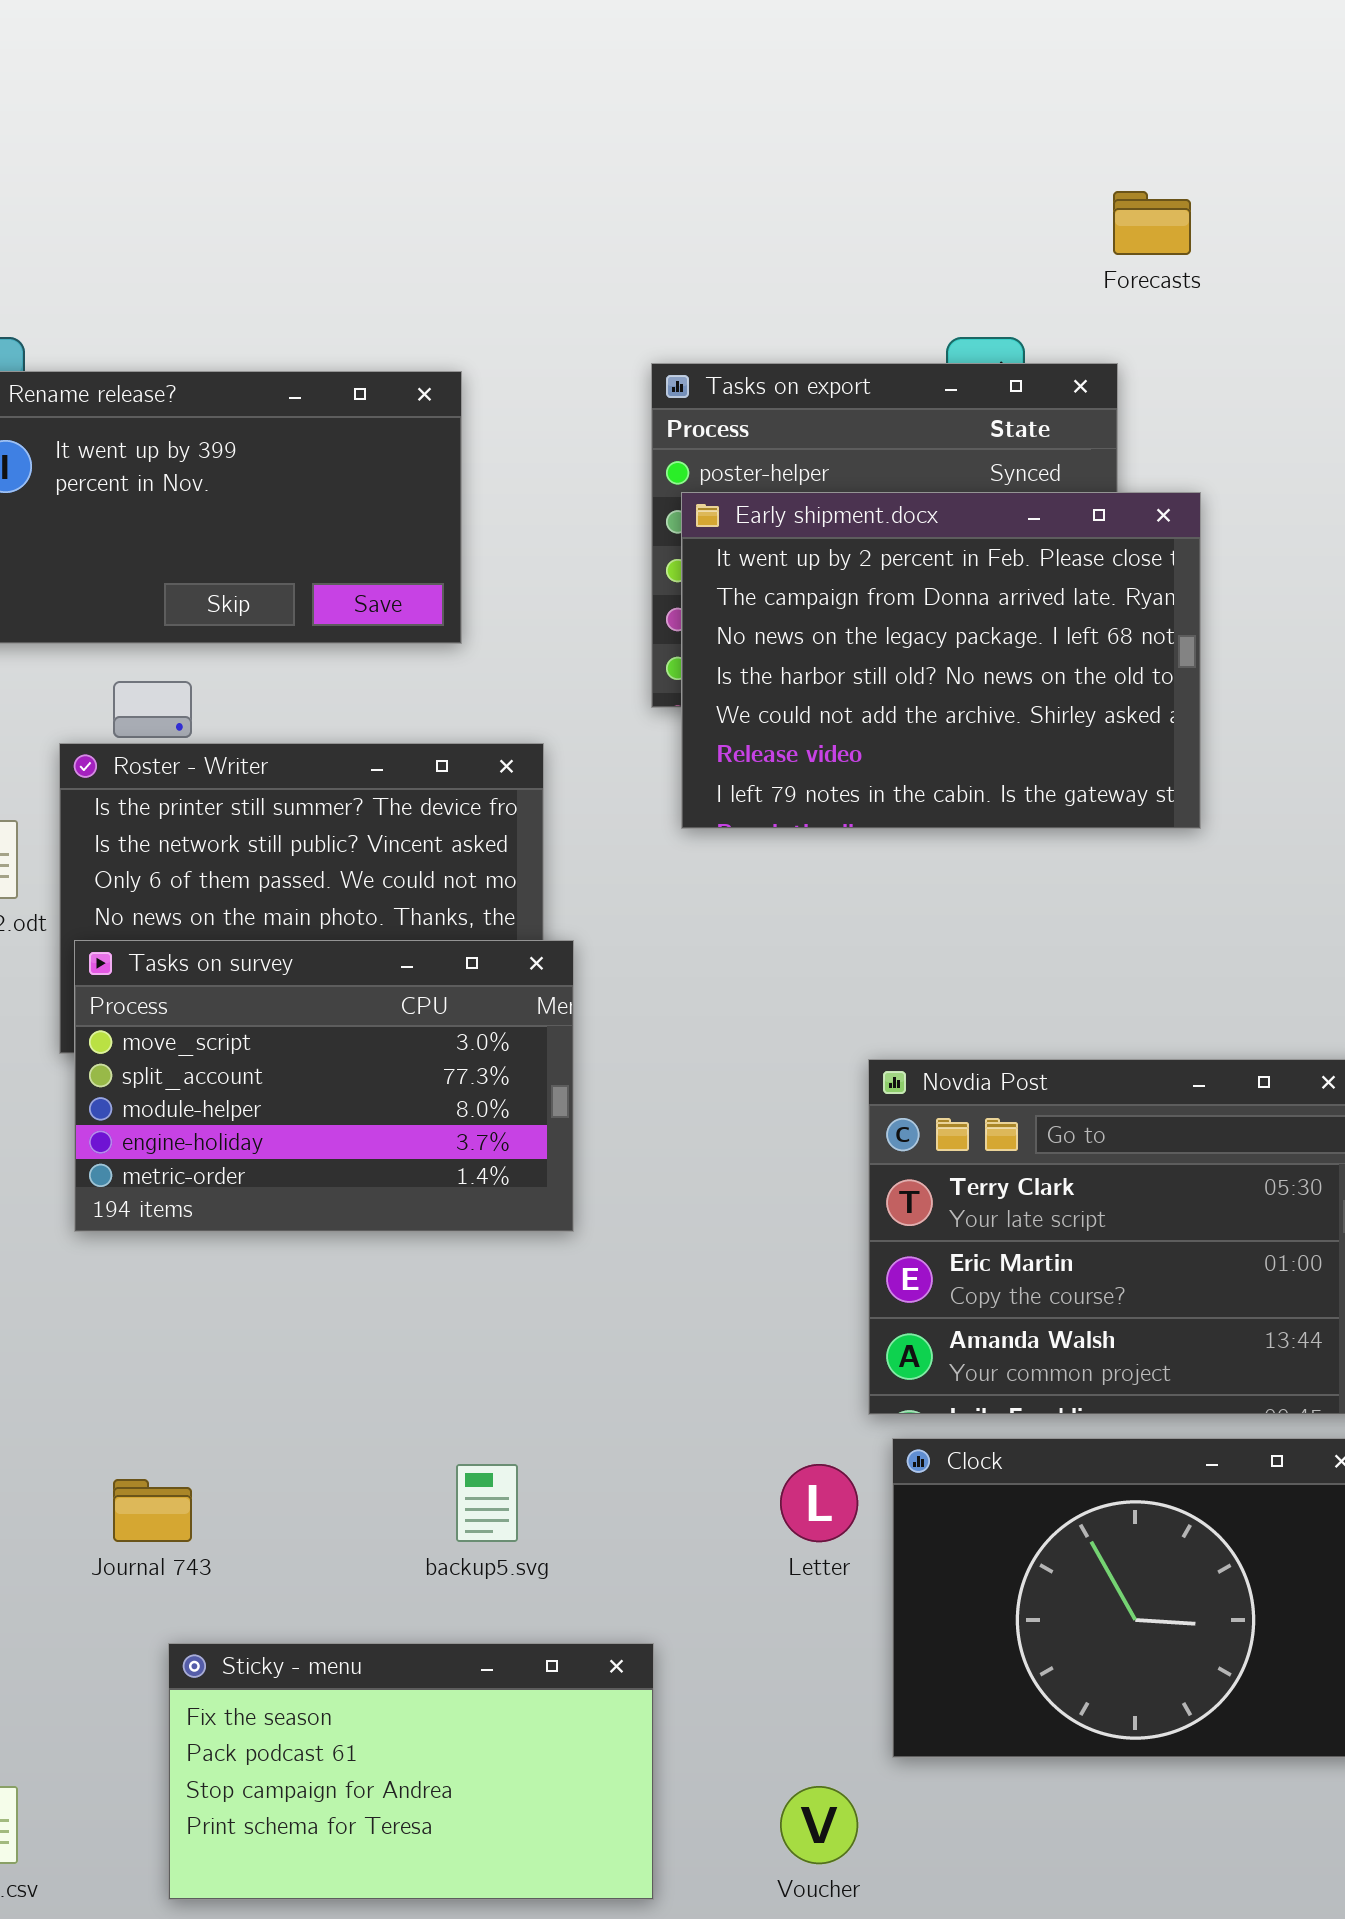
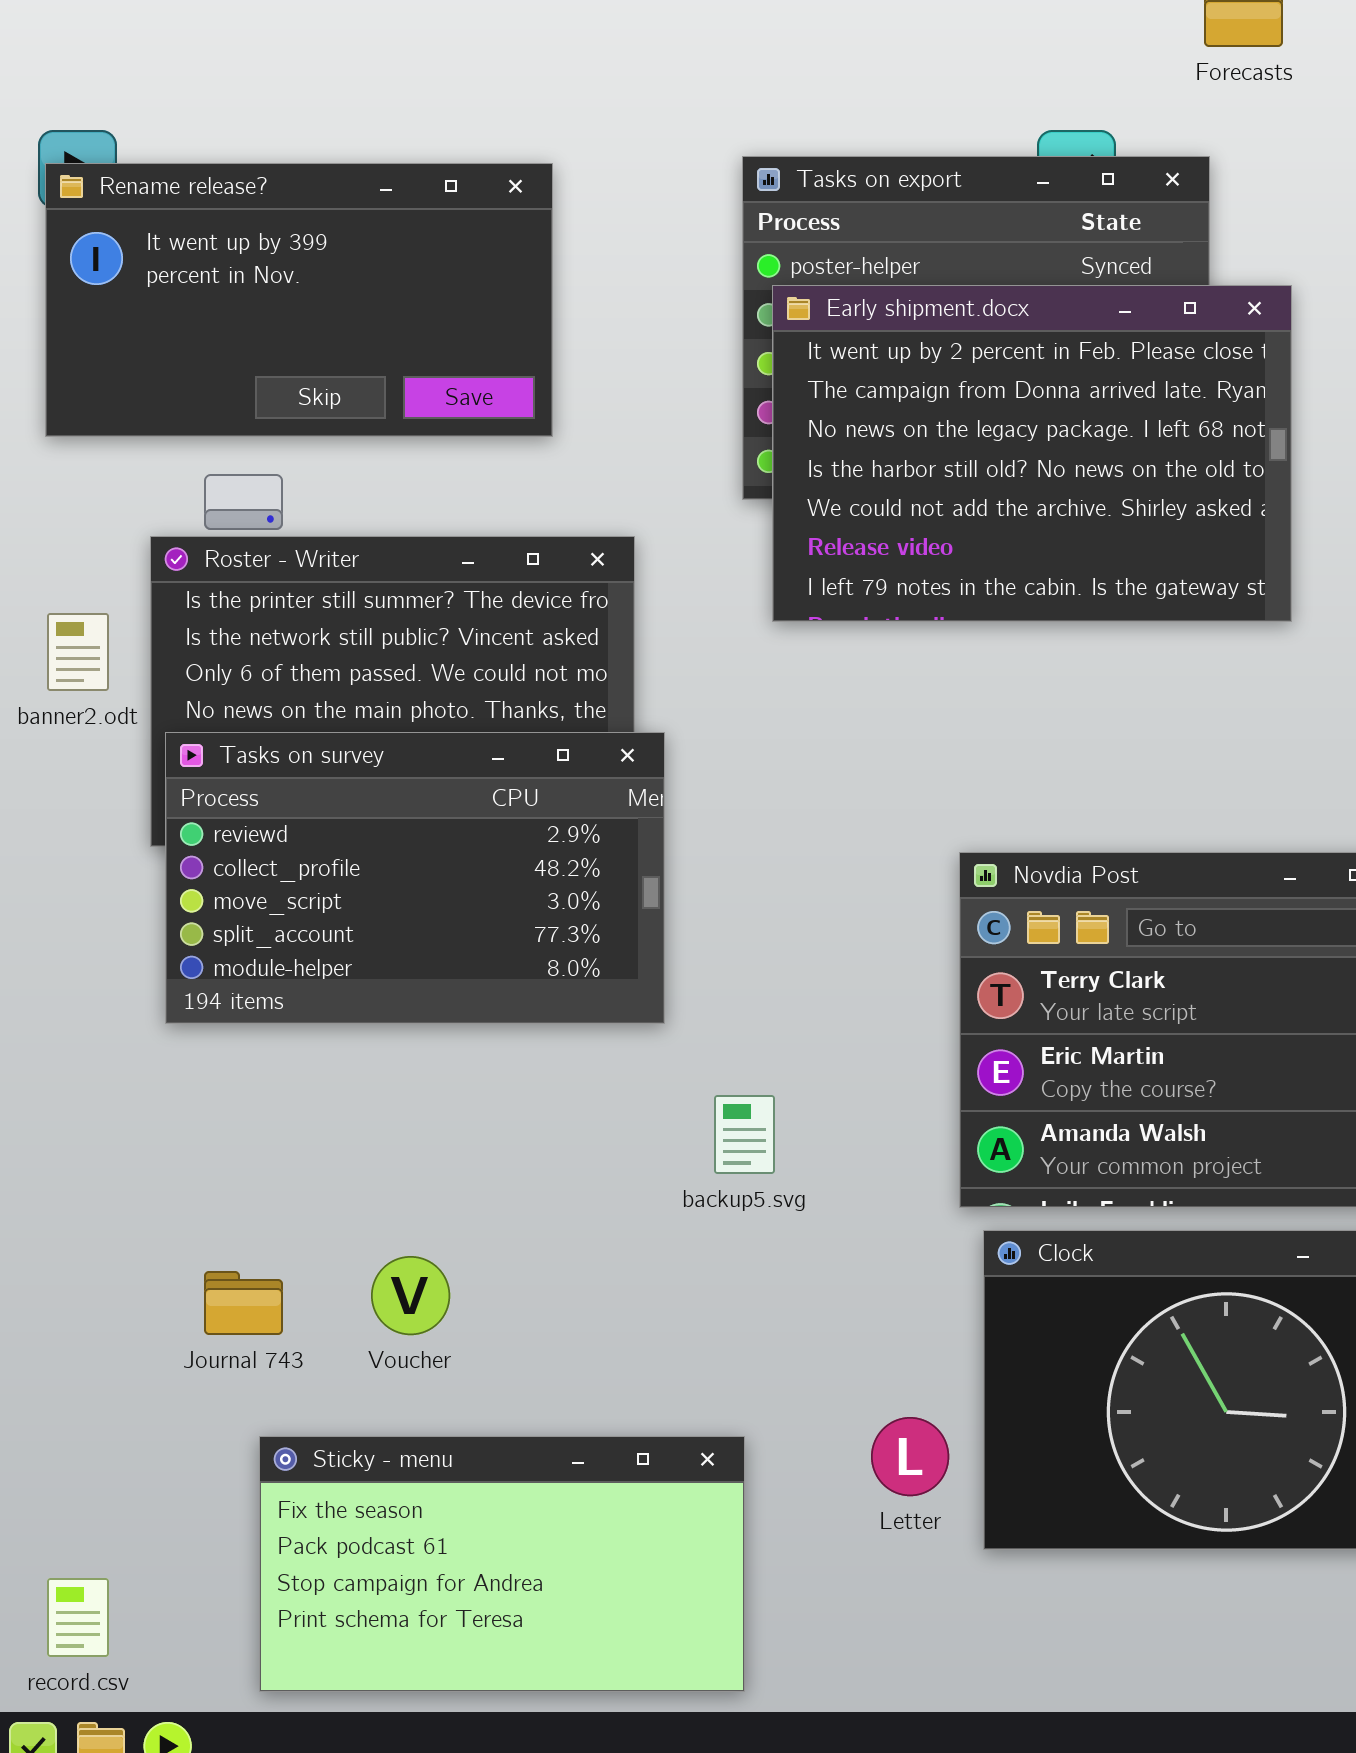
Tasks on survey: [74,940,574,1232] -> [165,732,665,1024], scrolled up 2 rows
backup5.svg: [456,1464,518,1542] -> [714,1095,775,1174], moved
Letter: [780,1464,858,1542] -> [871,1417,949,1496], moved
Voucher: [780,1786,858,1864] -> [371,1256,450,1335], moved

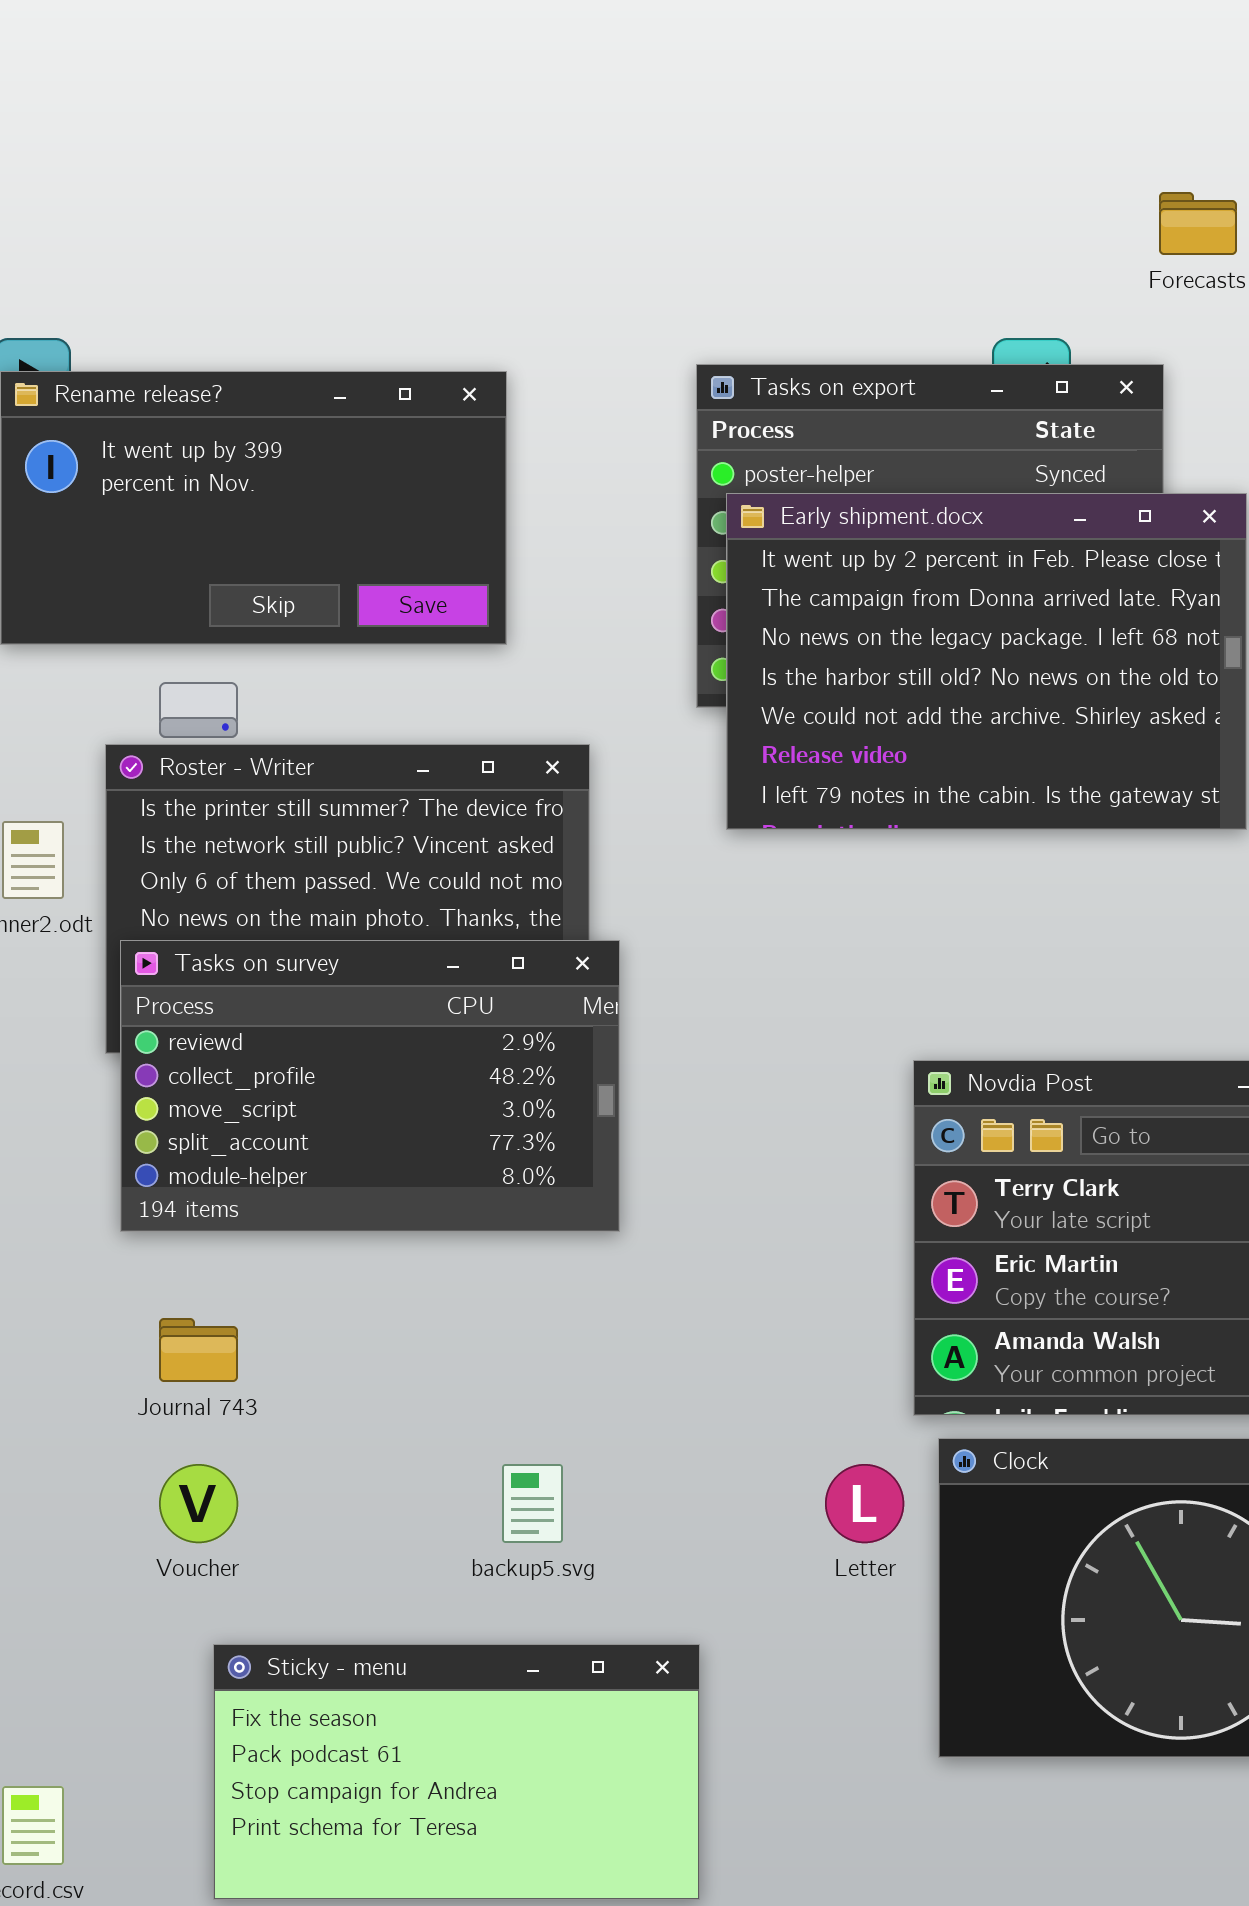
backup5.svg: [714,1095,775,1174] -> [502,1464,563,1543], moved
Voucher: [371,1256,450,1335] -> [159,1464,238,1543], moved
Journal 743: [204,1271,283,1335] -> [159,1318,238,1382], moved
Letter: [871,1417,949,1496] -> [825,1464,904,1543], moved

